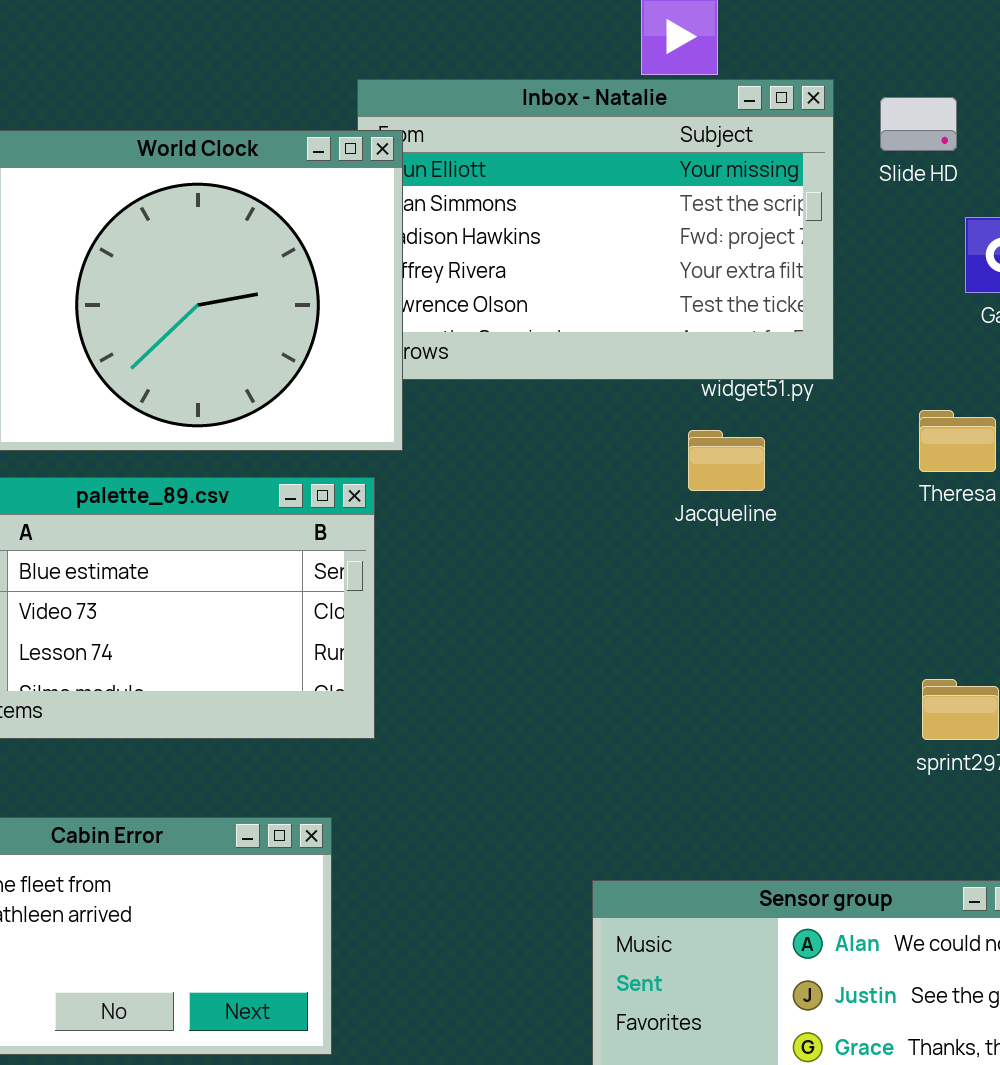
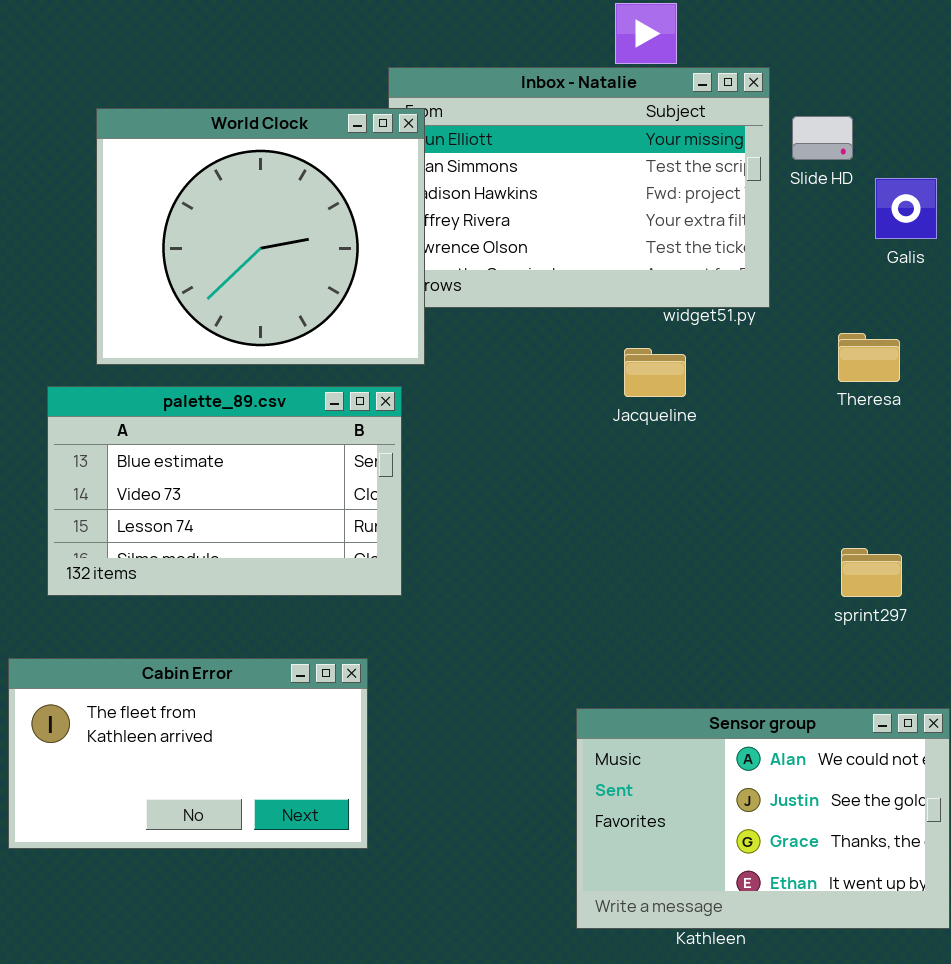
Slide HD: [880,97,957,151] -> [792,116,853,160], moved
Jacqueline: [688,430,765,491] -> [624,348,686,397], moved

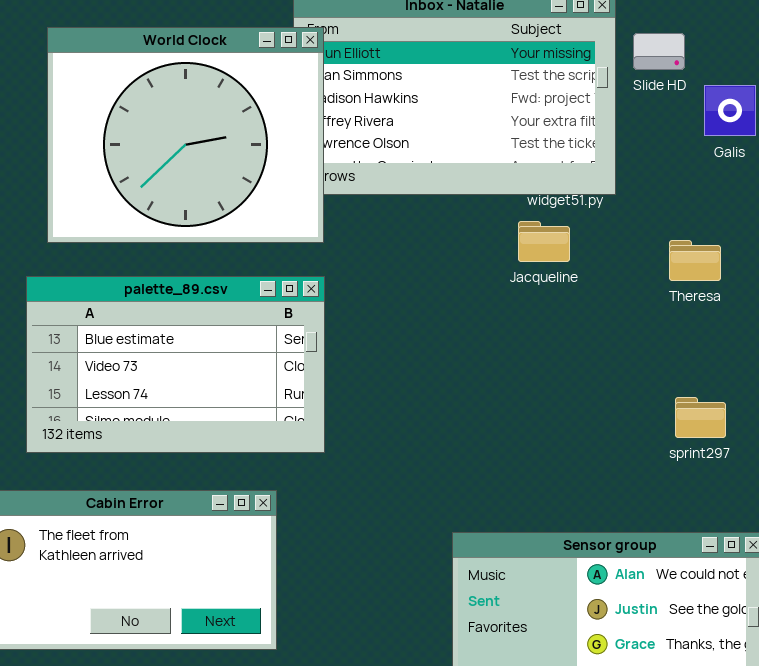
Theresa: [838,333,900,382] -> [669,240,721,281], moved
Jacqueline: [624,348,686,397] -> [518,221,570,262], moved
palette_89.csv: [47,386,402,596] -> [26,276,325,453], moved

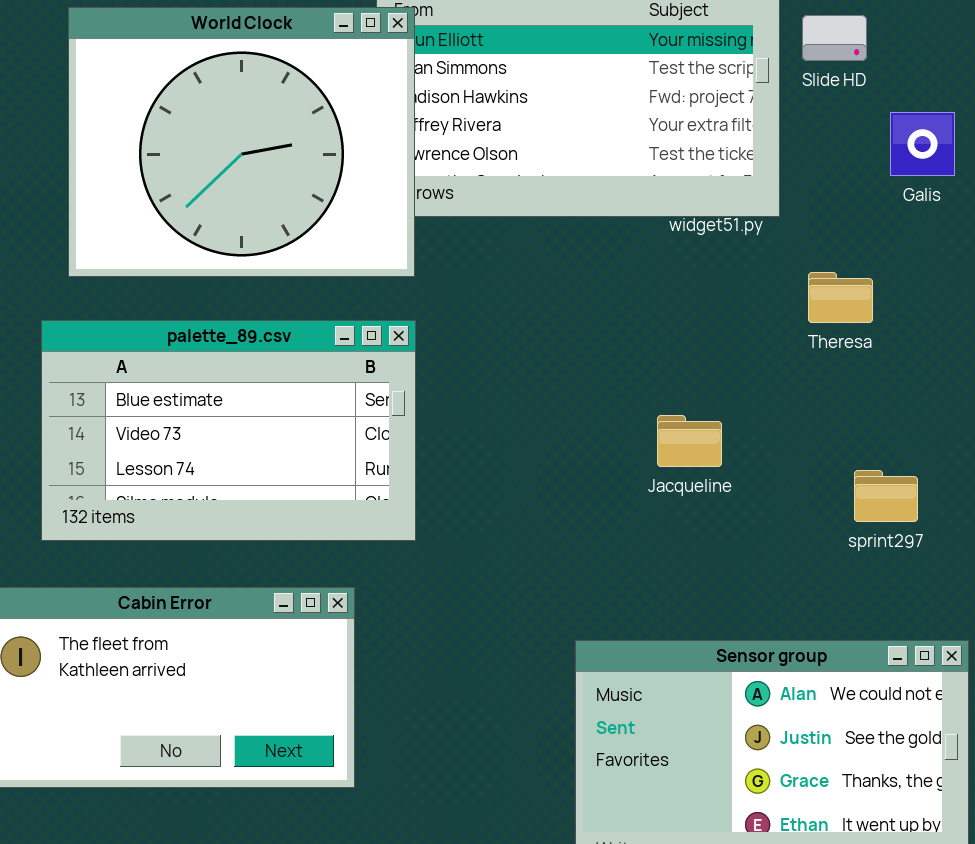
Galis: [704,85,756,136] -> [890,112,955,176], moved
Jacqueline: [518,221,570,262] -> [657,415,722,467], moved
Theresa: [669,240,721,281] -> [808,272,873,323], moved

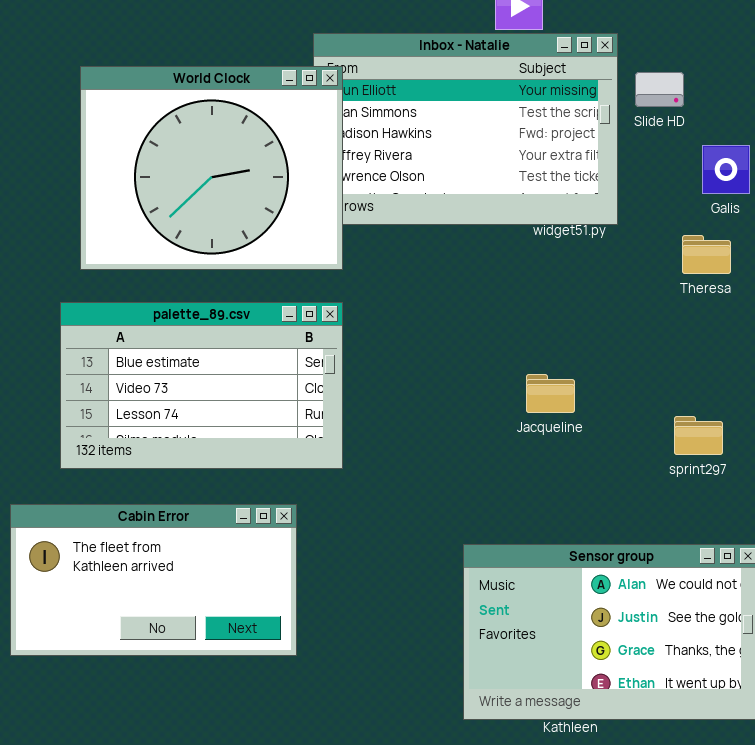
Theresa: [808,272,873,323] -> [682,235,731,274], moved

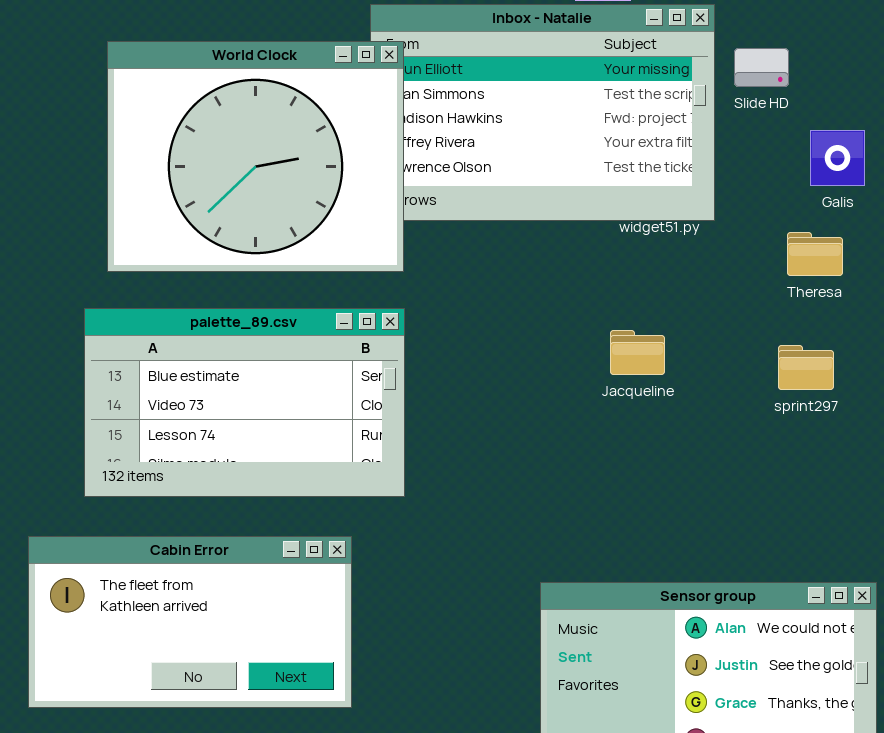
Jacqueline: [526,374,575,413] -> [610,330,665,375], moved
sprint297: [674,416,723,455] -> [778,345,834,390], moved

